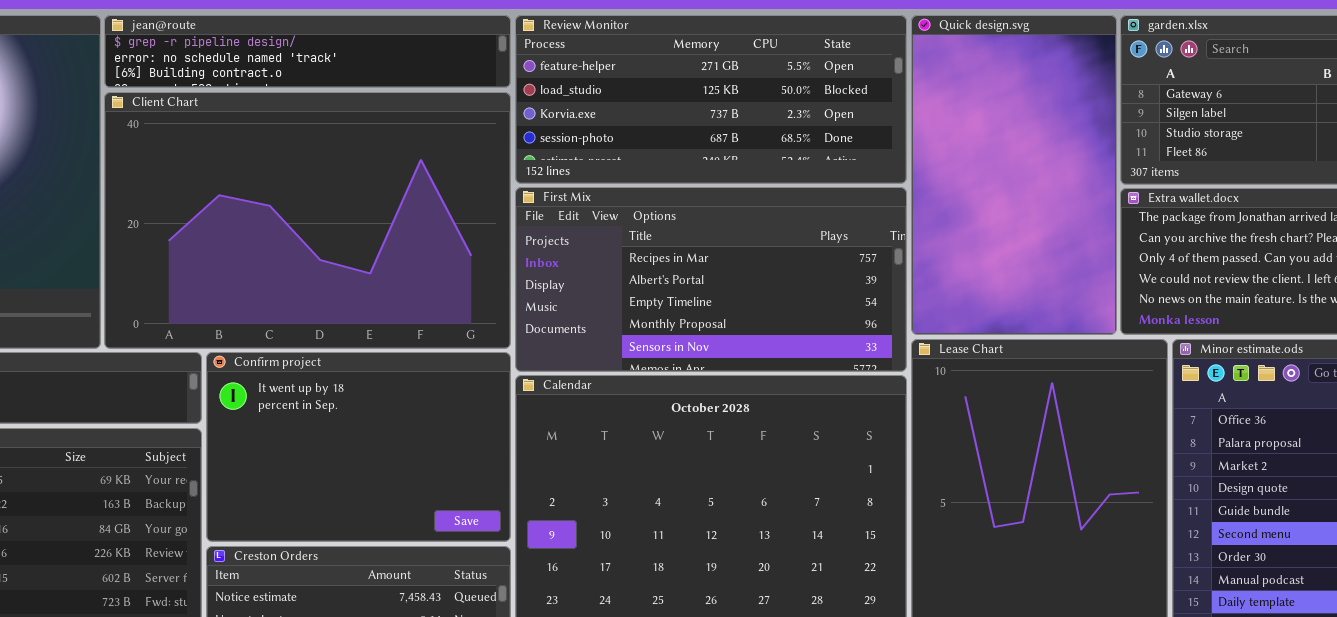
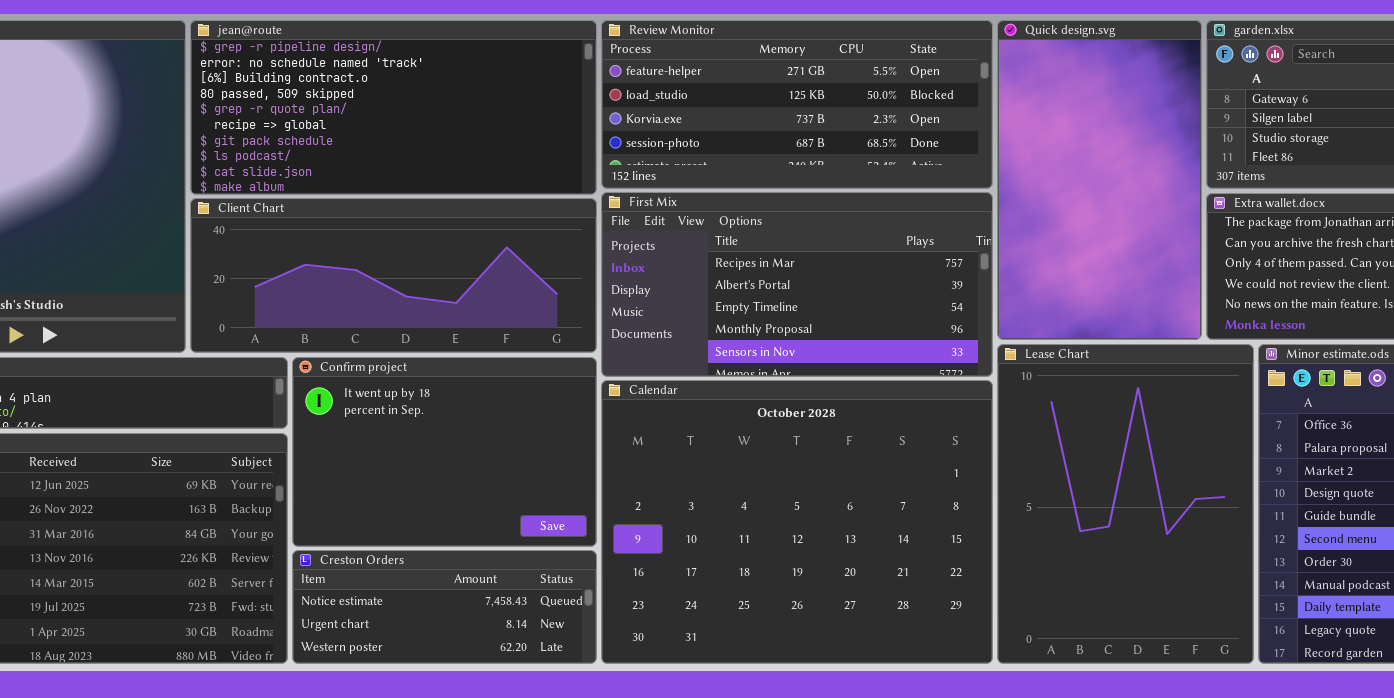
jean@route: [104,15,511,88] -> [190,20,597,195], resized
Client Chart: [104,92,511,349] -> [190,198,597,353], resized

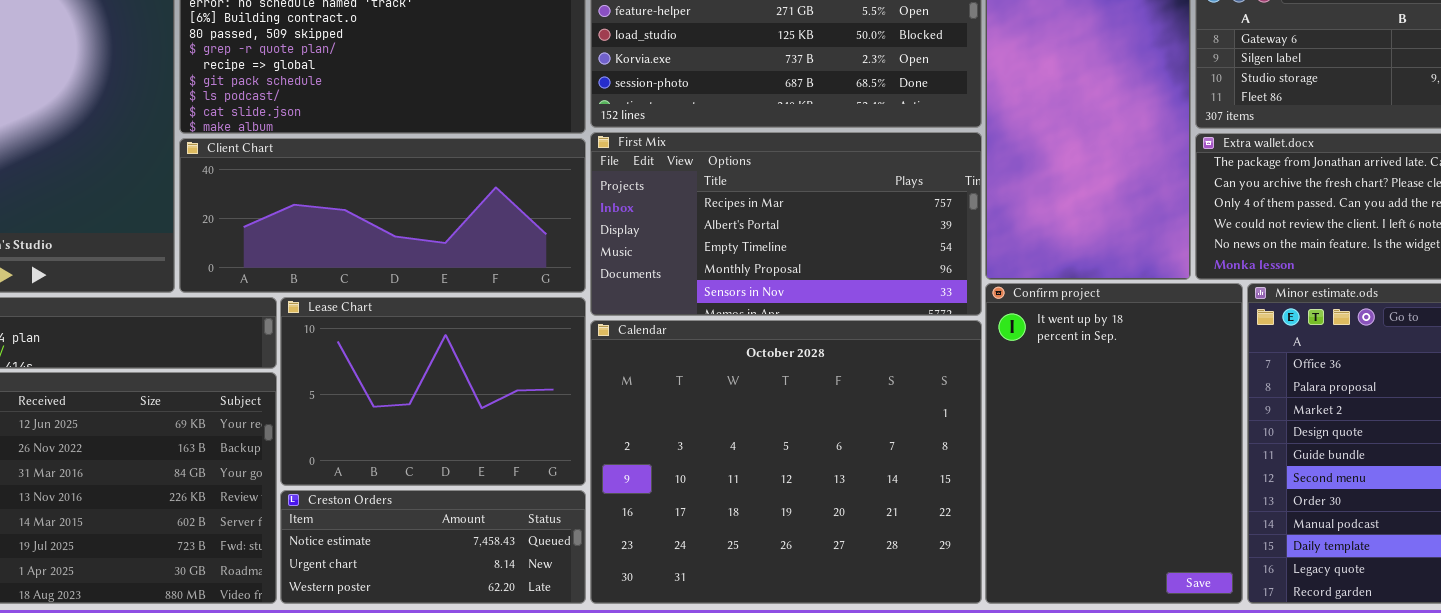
Lease Chart: [997,344,1254,664] -> [280,297,586,486], moved, resized
Confirm project: [292,357,597,547] -> [985,283,1243,604], moved, resized

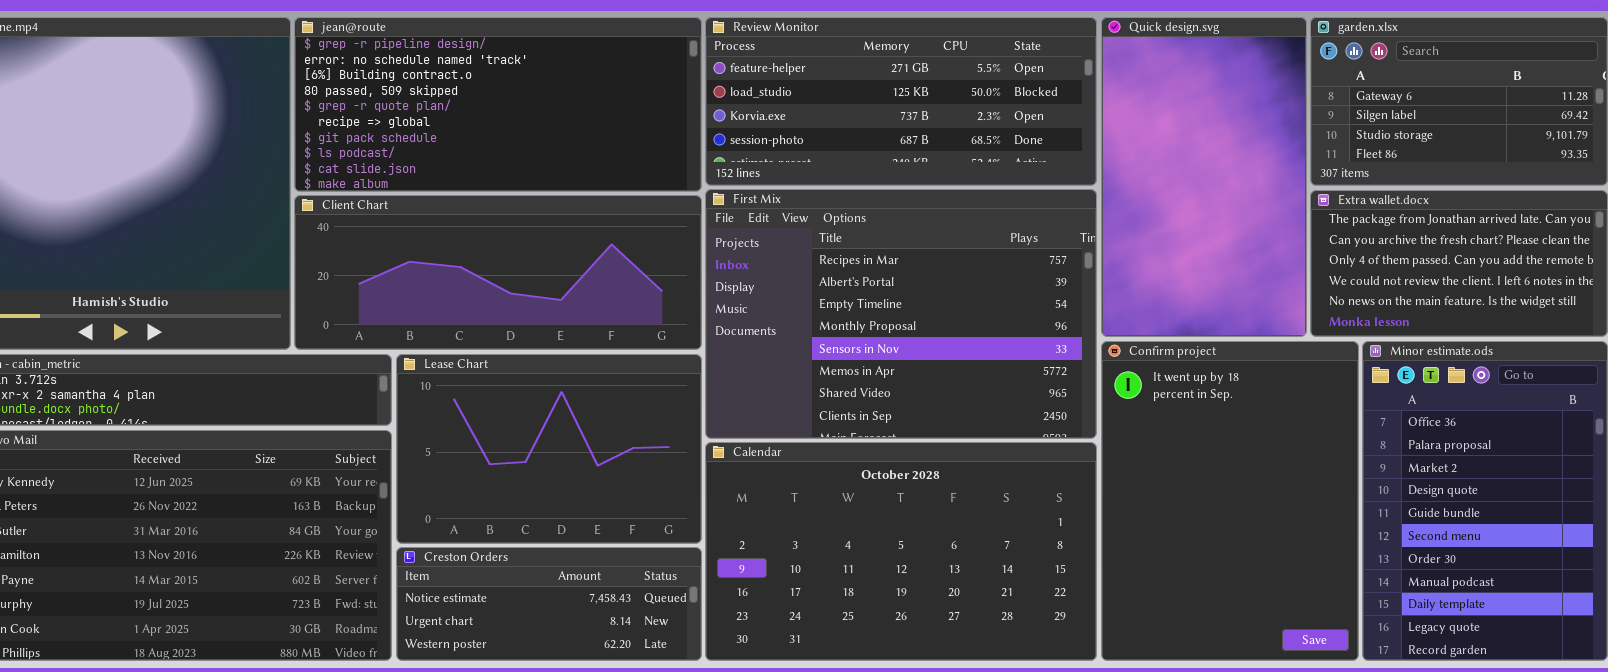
First Mix: [590,132,982,316] -> [705,189,1097,439], resized
Calendar: [590,320,982,604] -> [705,442,1097,661], resized

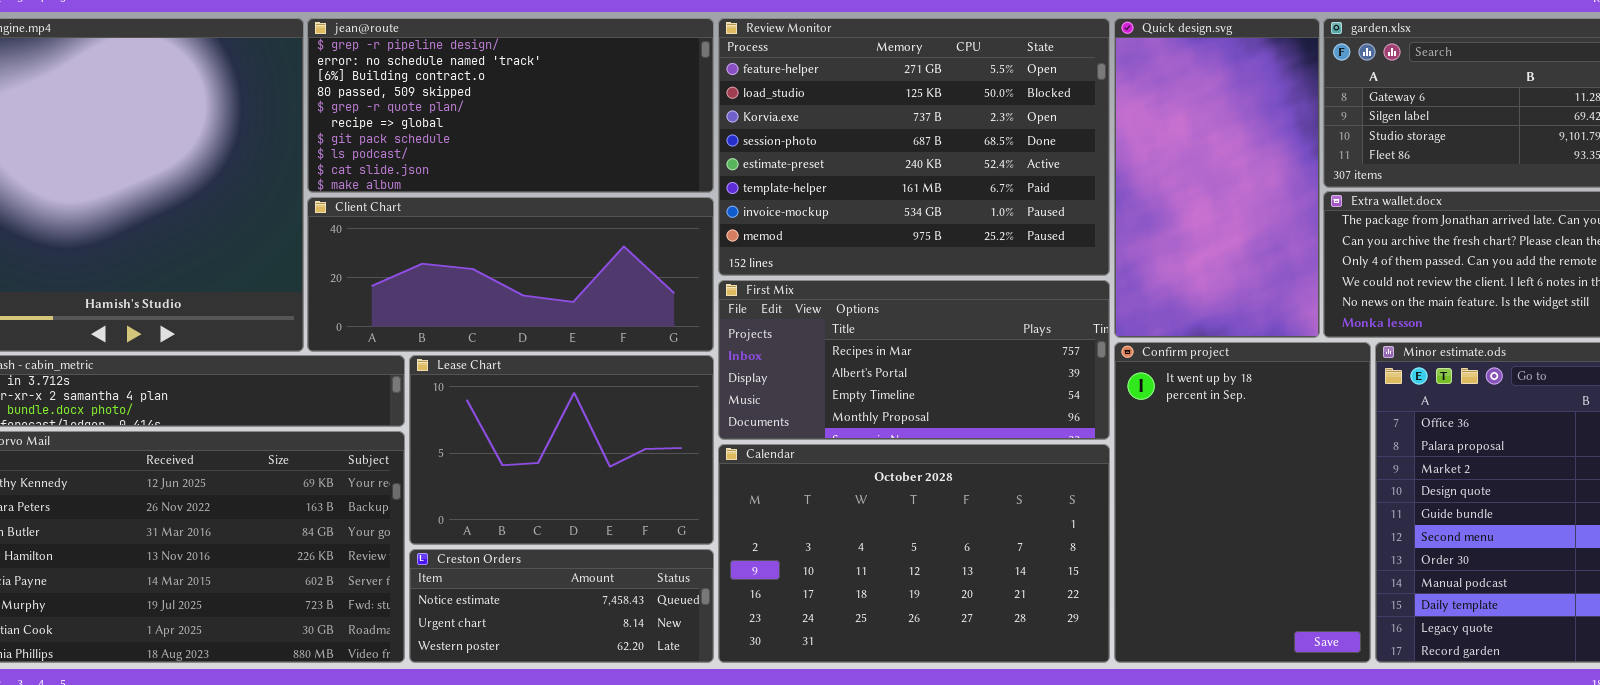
Review Monitor: [705,17,1097,186] -> [718,18,1110,276], resized
First Mix: [705,189,1097,439] -> [718,280,1110,440], resized

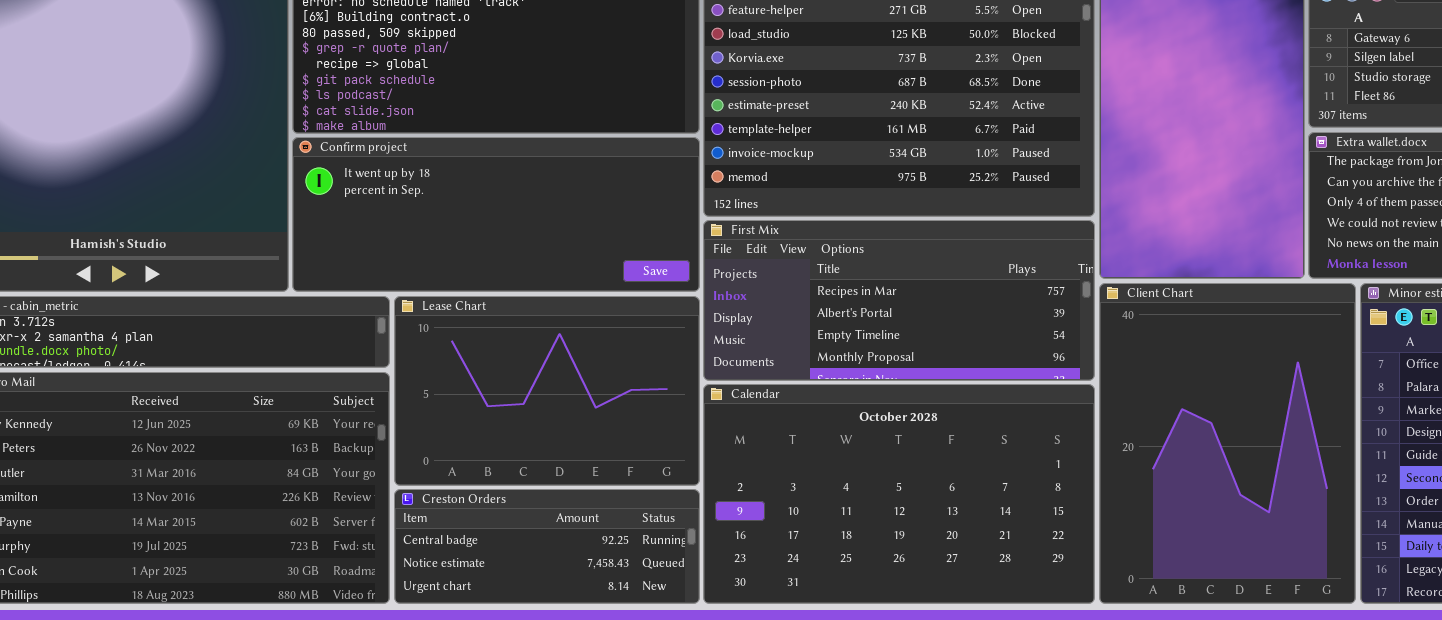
Client Chart: [307,197,714,352] -> [1099,283,1356,604], moved, resized
Confirm project: [1114,342,1371,663] -> [292,137,700,292], moved, resized
Creston Orders: [409,549,714,663] -> [394,489,700,604], scrolled up 1 row

